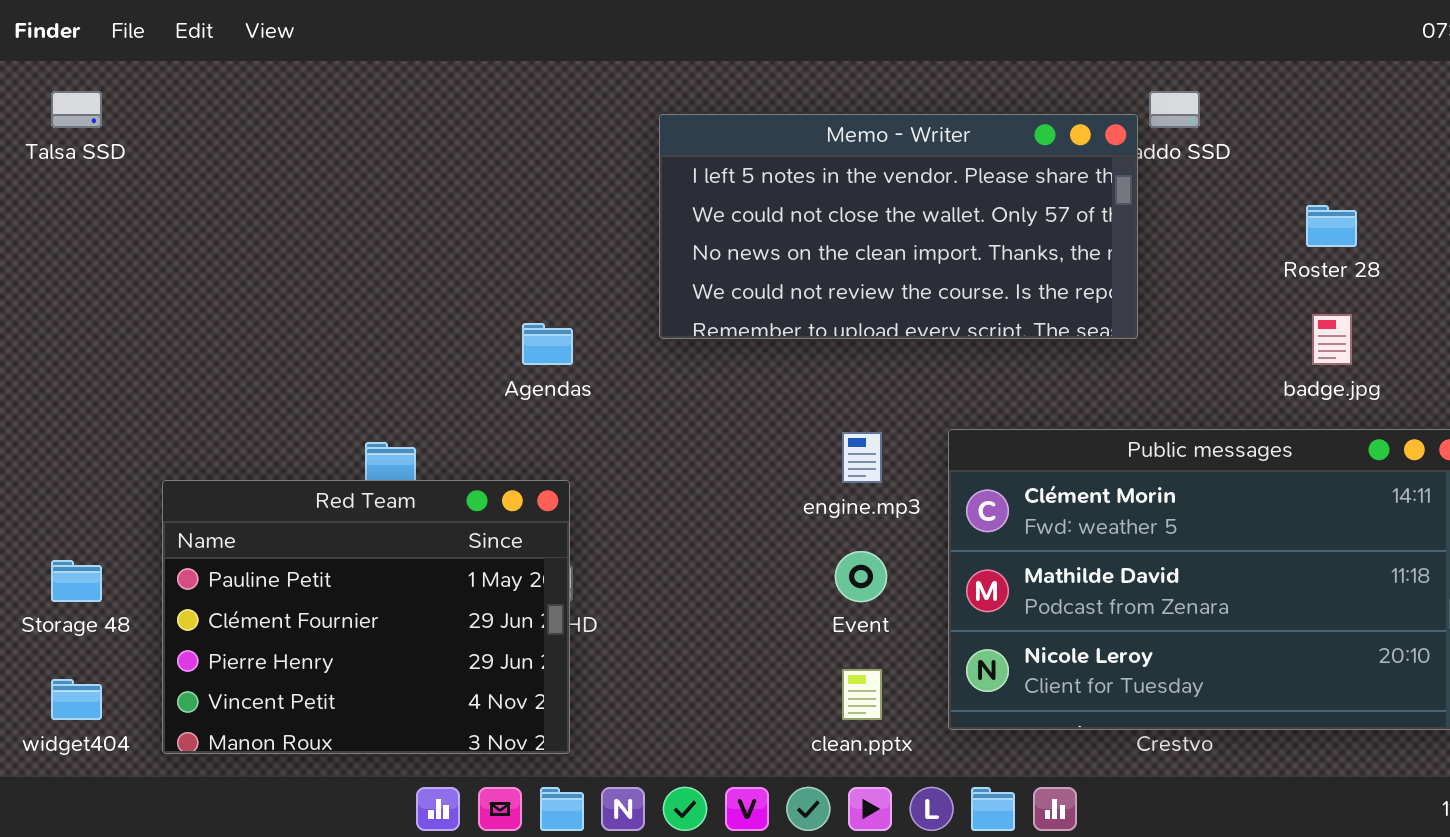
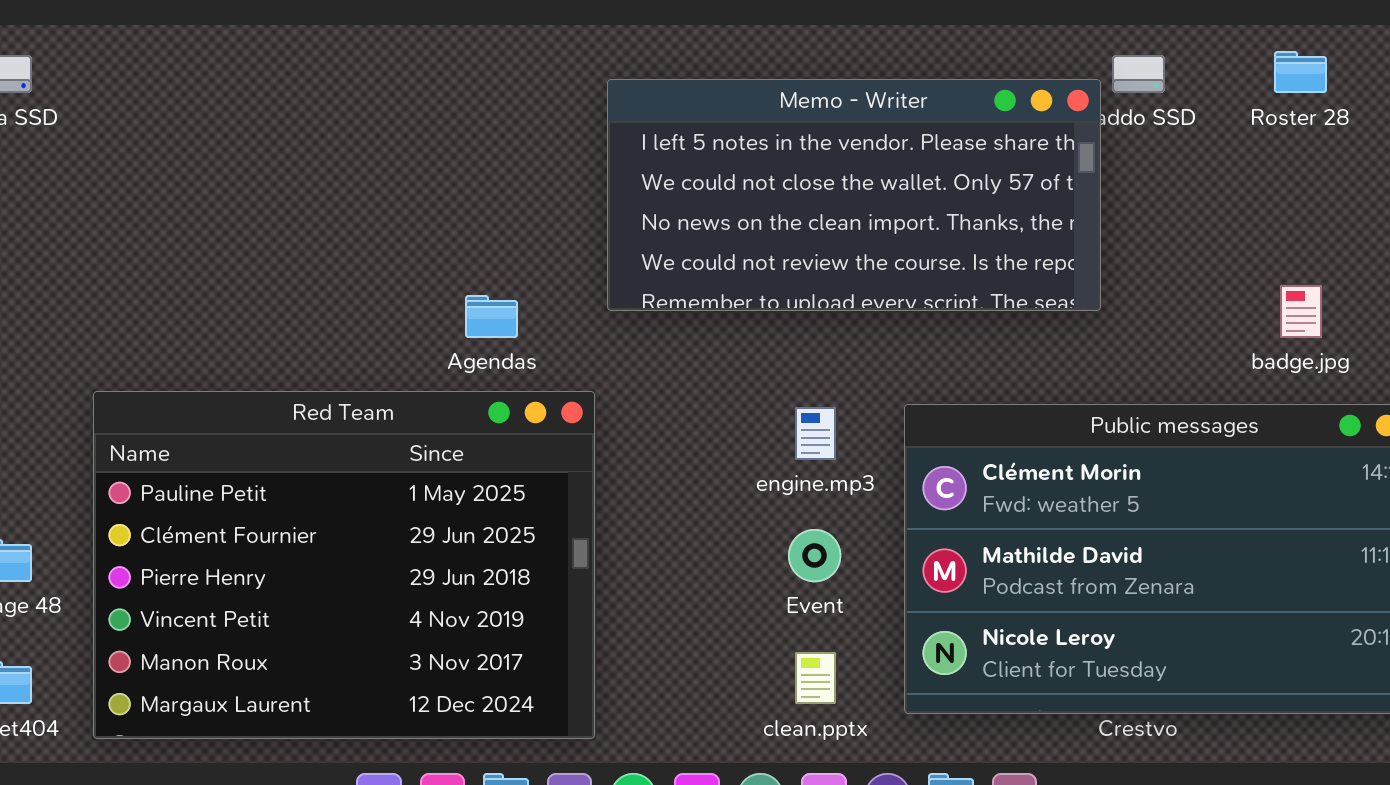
Roster 28: [1306,205,1357,247] -> [1274,51,1327,93], moved
Red Team: [162,480,570,754] -> [93,391,595,739], resized

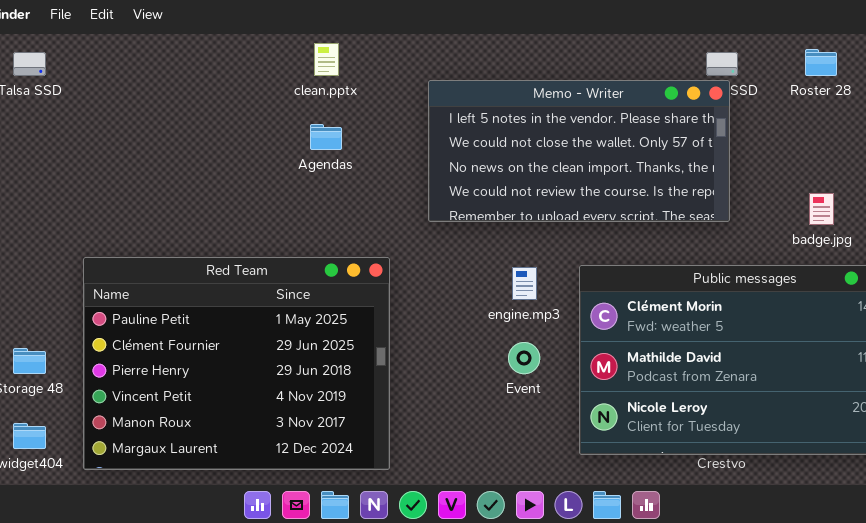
Memo - Writer: [607,79,1101,311] -> [428,80,730,222], moved
Agendas: [465,295,518,338] -> [310,124,342,150], moved
clean.pptx: [795,652,836,704] -> [314,43,339,76], moved

